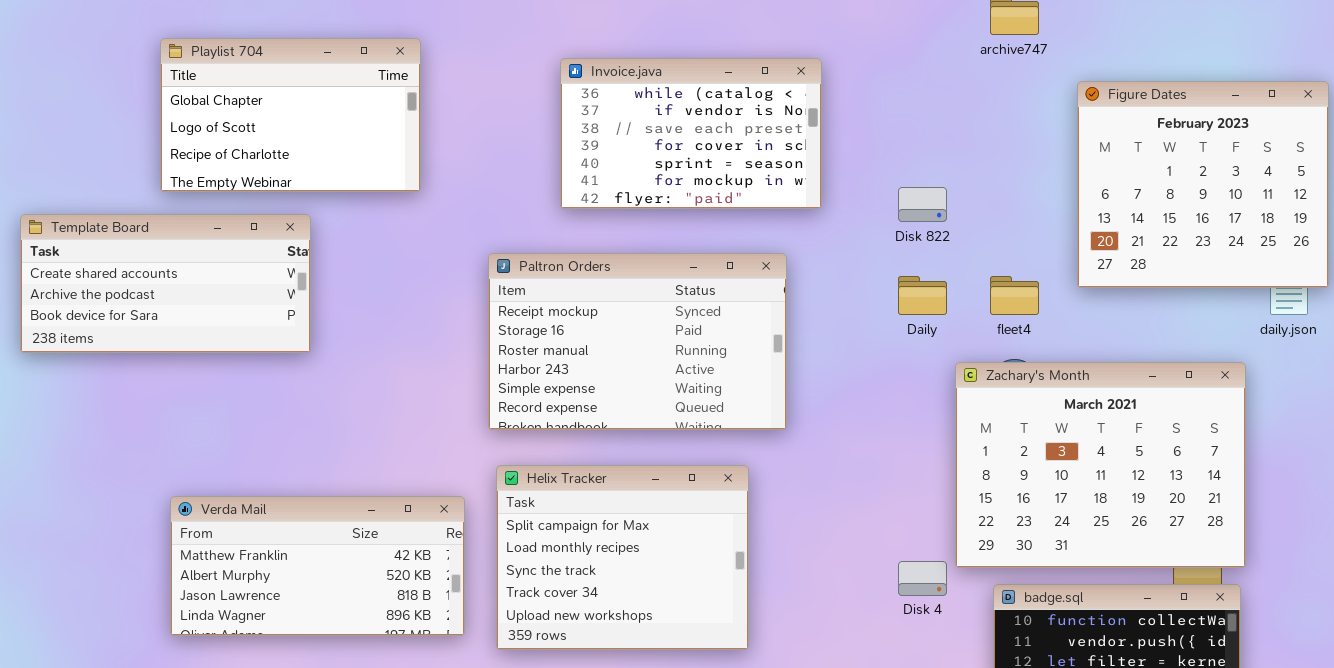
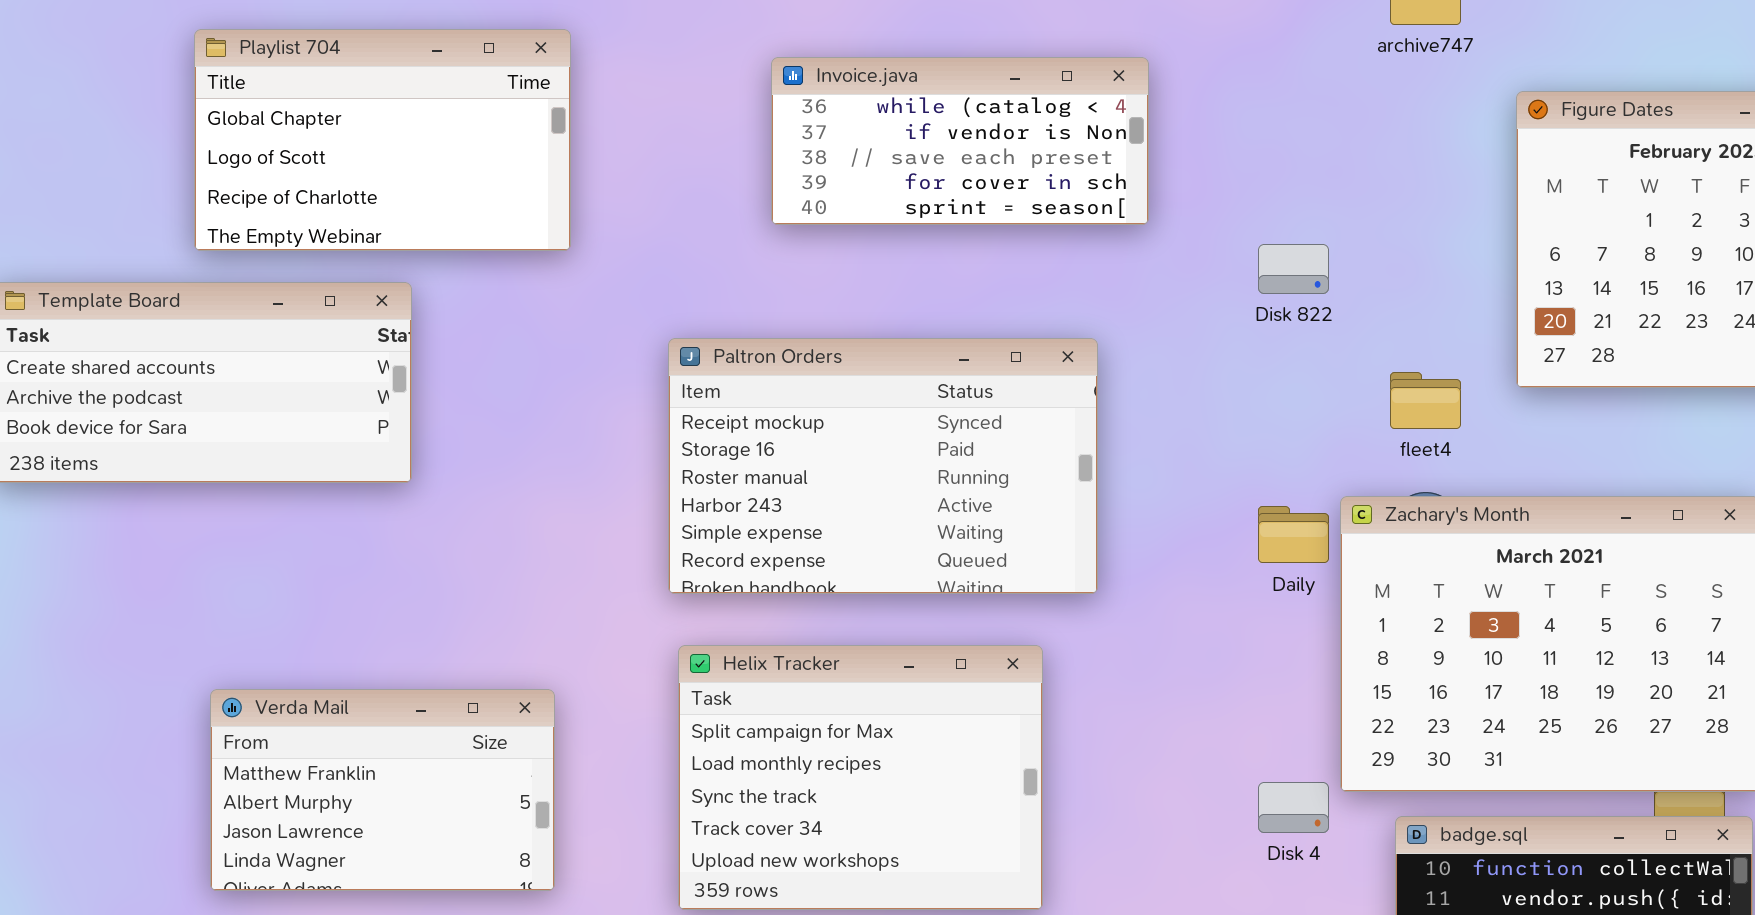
Invoice.java: [560,58,822,209] -> [771,57,1149,225], resized
Daily: [898,276,947,315] -> [1258,506,1329,563], moved
Verda Mail: [170,496,465,636] -> [210,689,555,891], resized

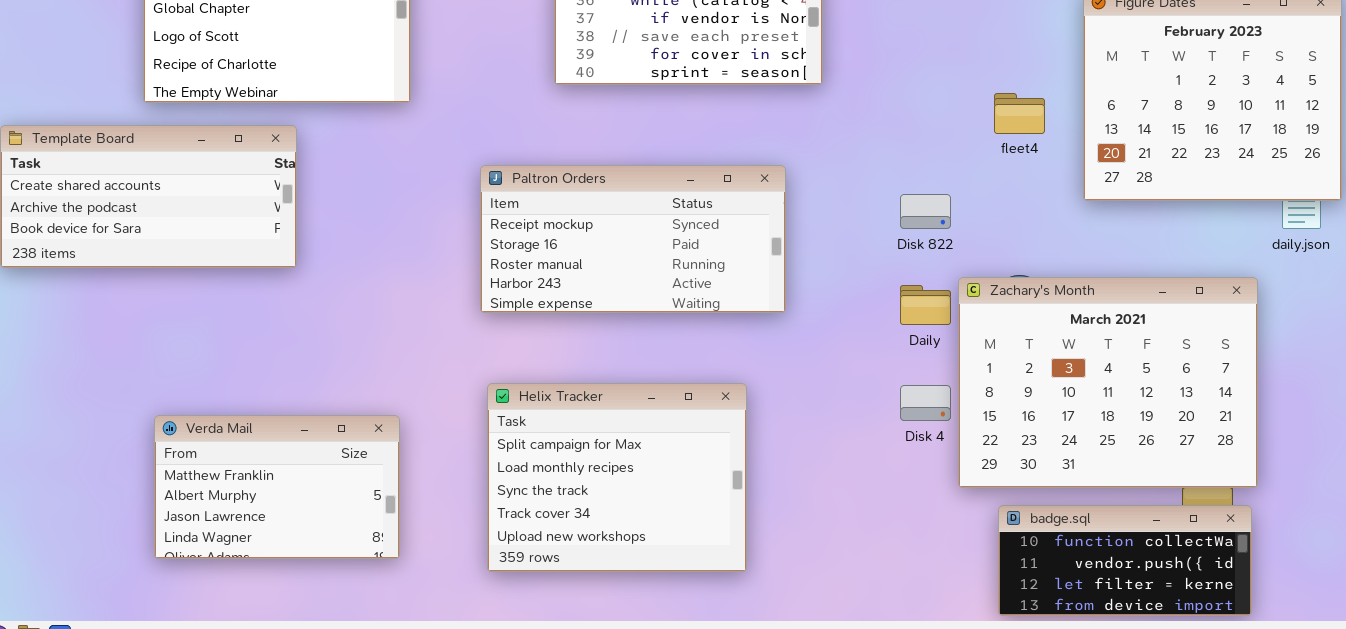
Disk 822: [1258,244,1329,294] -> [900,194,951,229], moved
Paltron Orders: [668,338,1098,594] -> [480,165,786,313], resized
fleet4: [1390,372,1461,429] -> [994,93,1045,134], moved
Disk 4: [1258,782,1329,833] -> [900,385,951,421], moved

